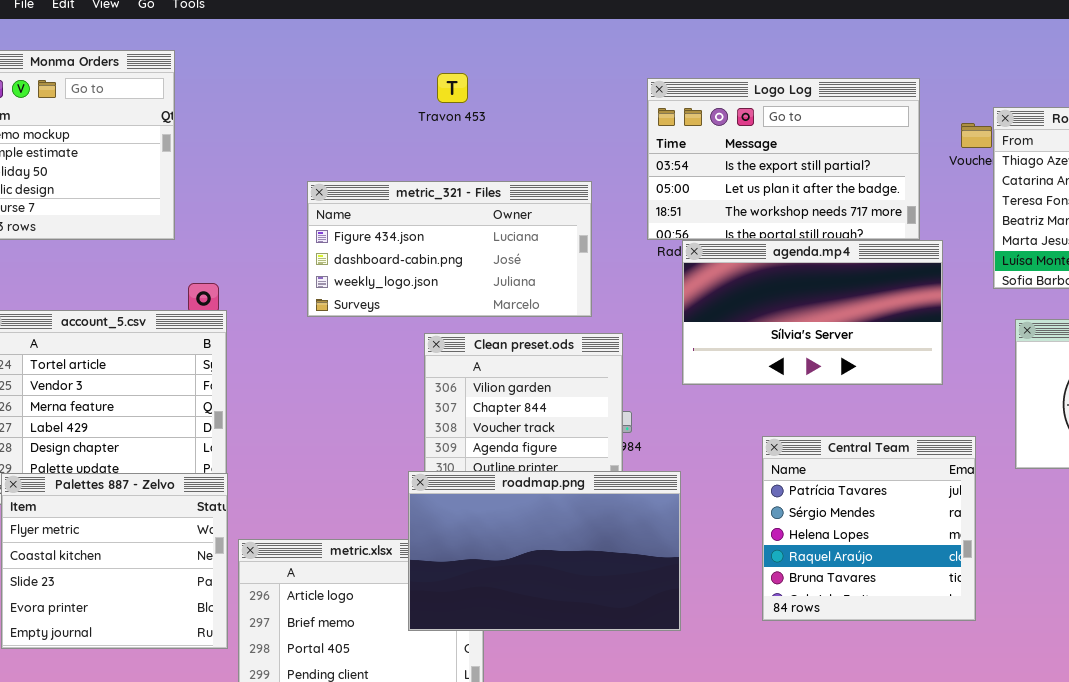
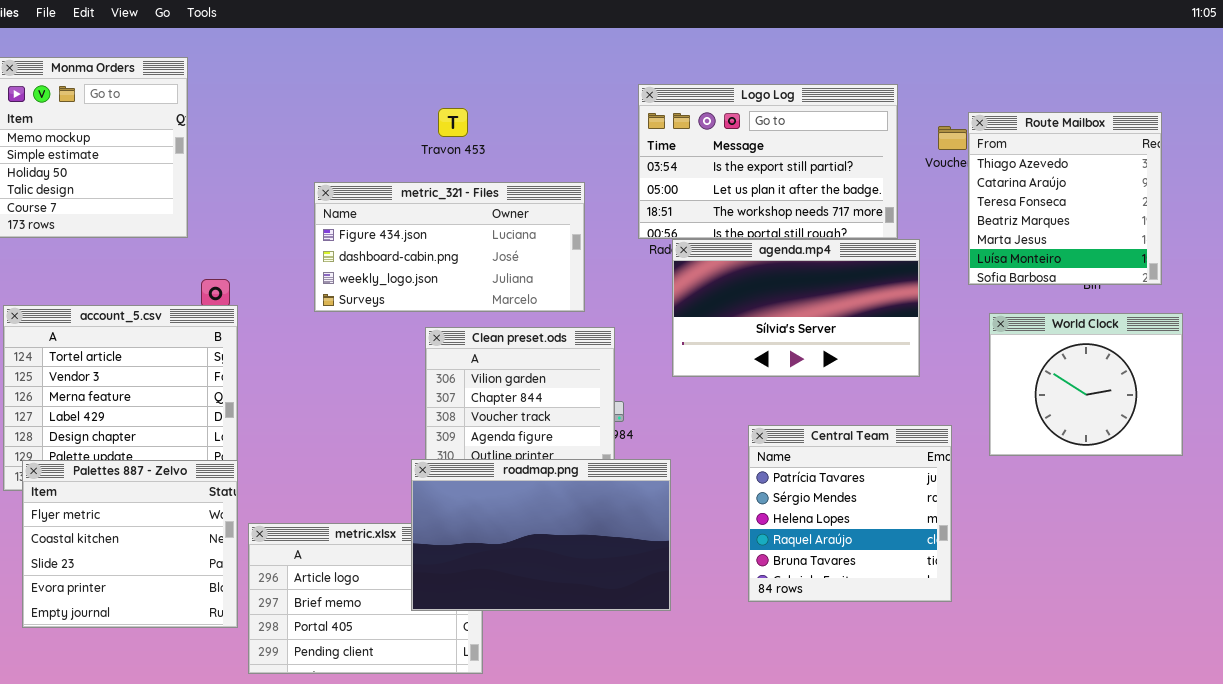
Travon 453: [437,73,468,103] -> [438,108,468,137], moved

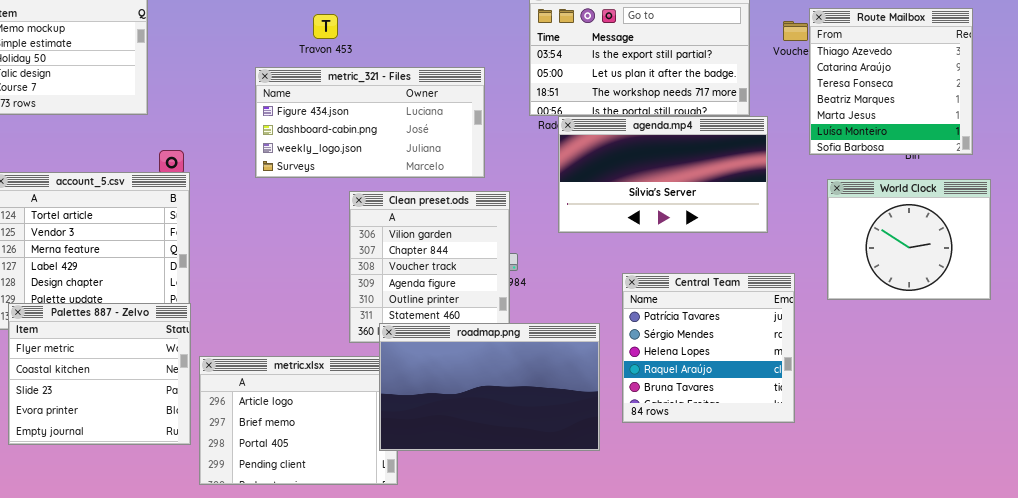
Travon 453: [438,108,468,137] -> [313,14,338,39], moved
roadmap.png: [411,459,671,611] -> [379,323,600,451], moved

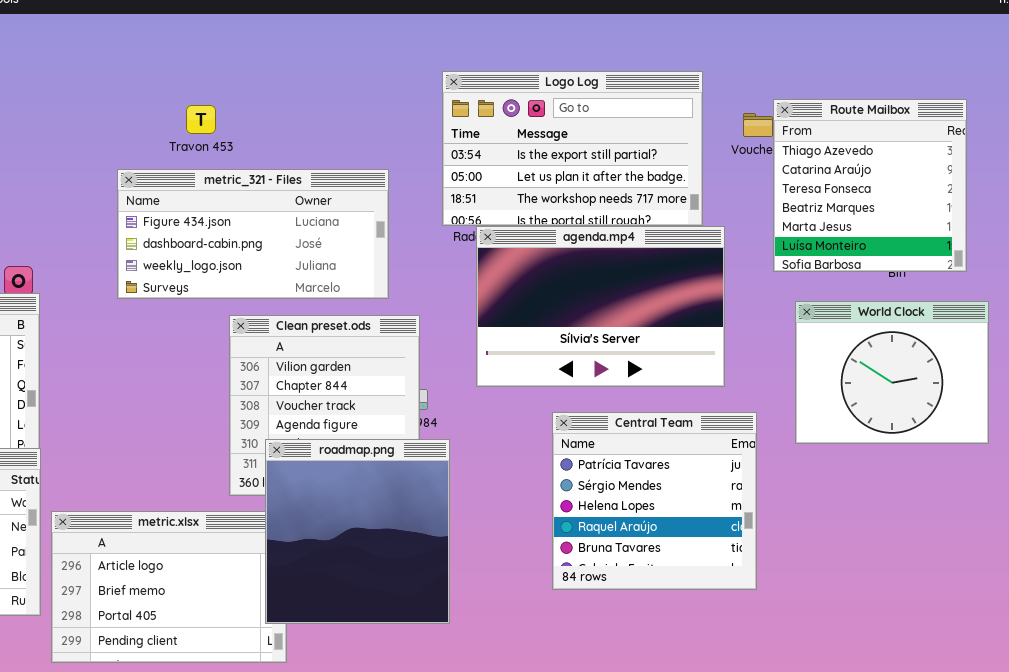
agenda.mp4: [558,116,768,233] -> [476,226,725,387], resized
roadmap.png: [379,323,600,451] -> [265,439,450,624], resized

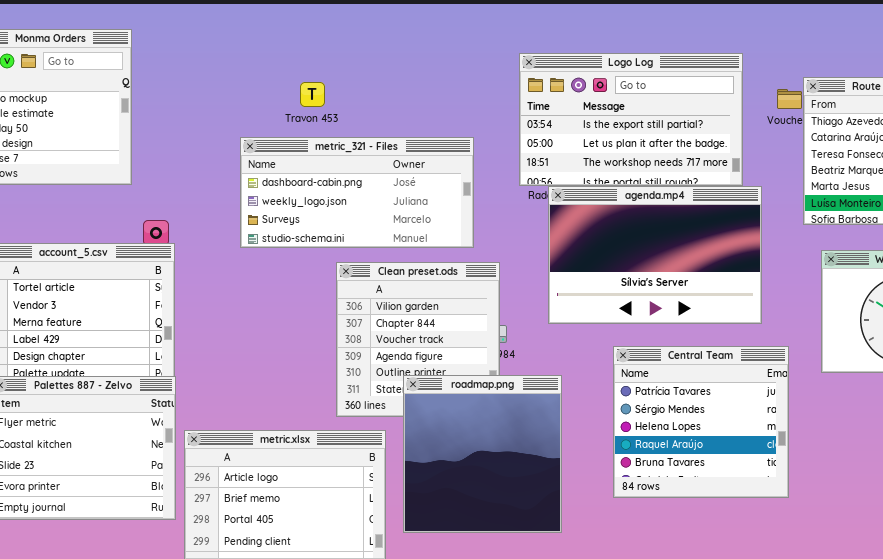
metric_321 - Files: [117,169,389,299] -> [240,137,474,248], scrolled down 1 row
roadmap.png: [265,439,450,624] -> [403,375,562,533], moved

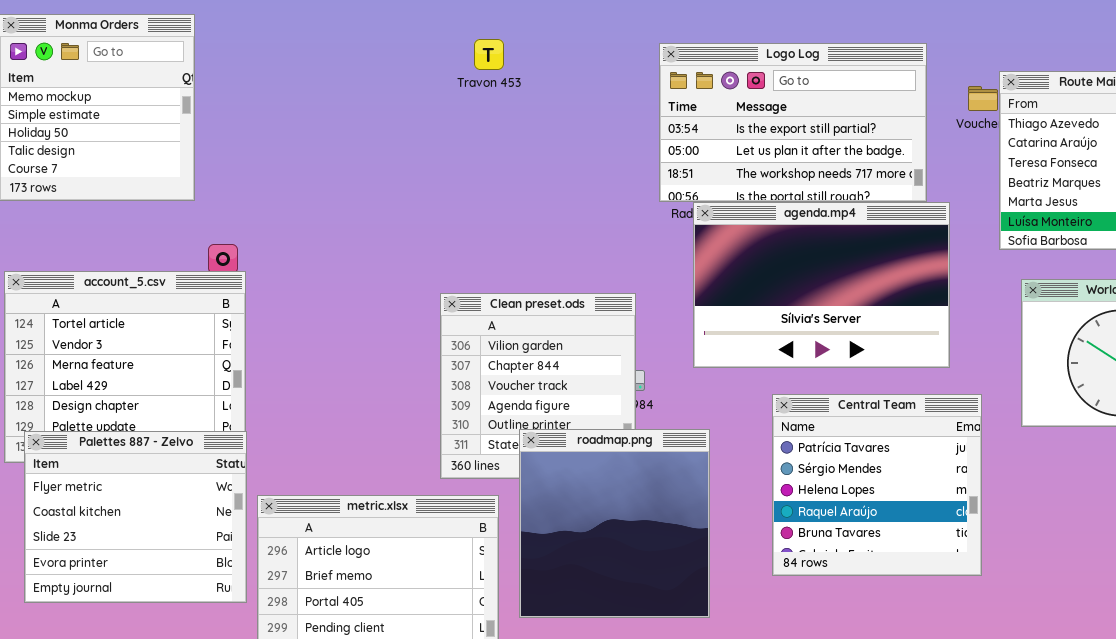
Travon 453: [300,82,325,107] -> [474,39,504,70], moved
metric_321 - Files: [240,137,474,248] -> none, closed

